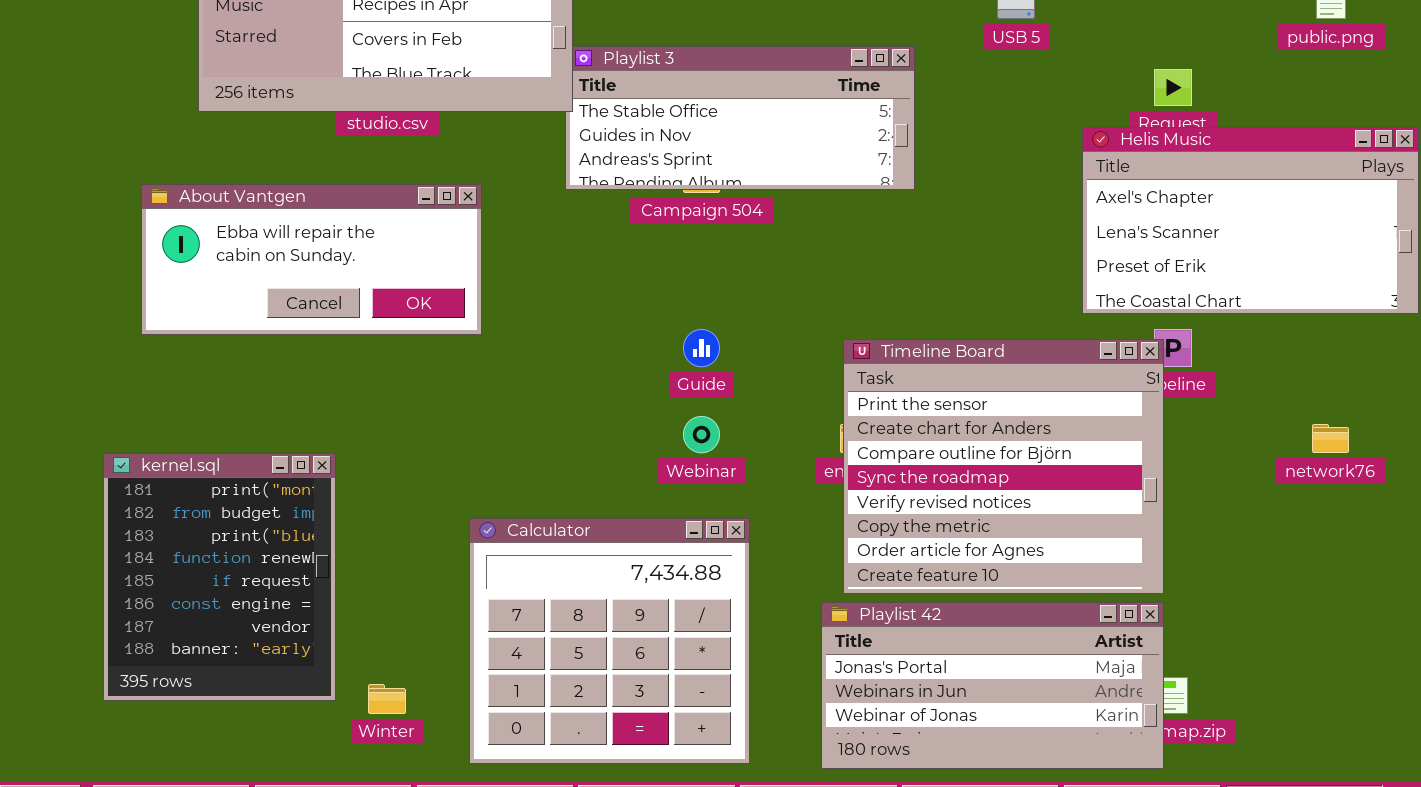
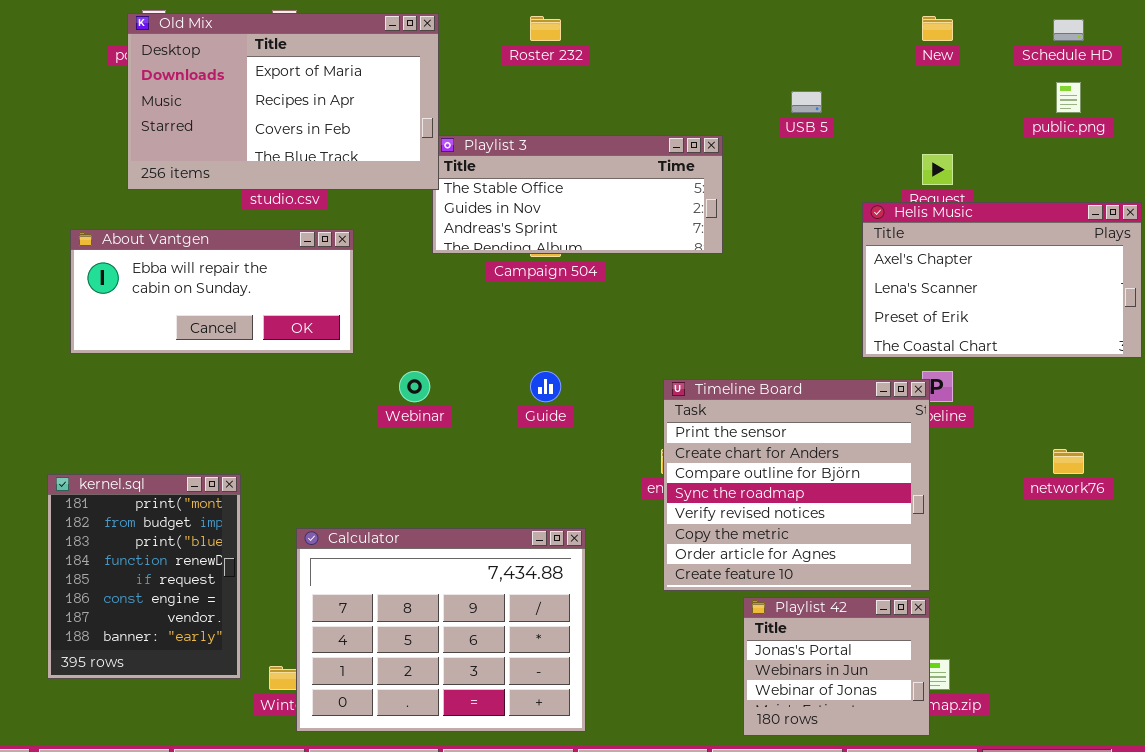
About Vantgen: [141,184,482,335] -> [70,229,354,354], moved
Webinar: [683,416,720,453] -> [399,371,430,402], moved
Calculator: [469,518,750,764] -> [296,528,586,732], resized
Playlist 42: [821,602,1164,769] -> [743,597,930,736], resized

